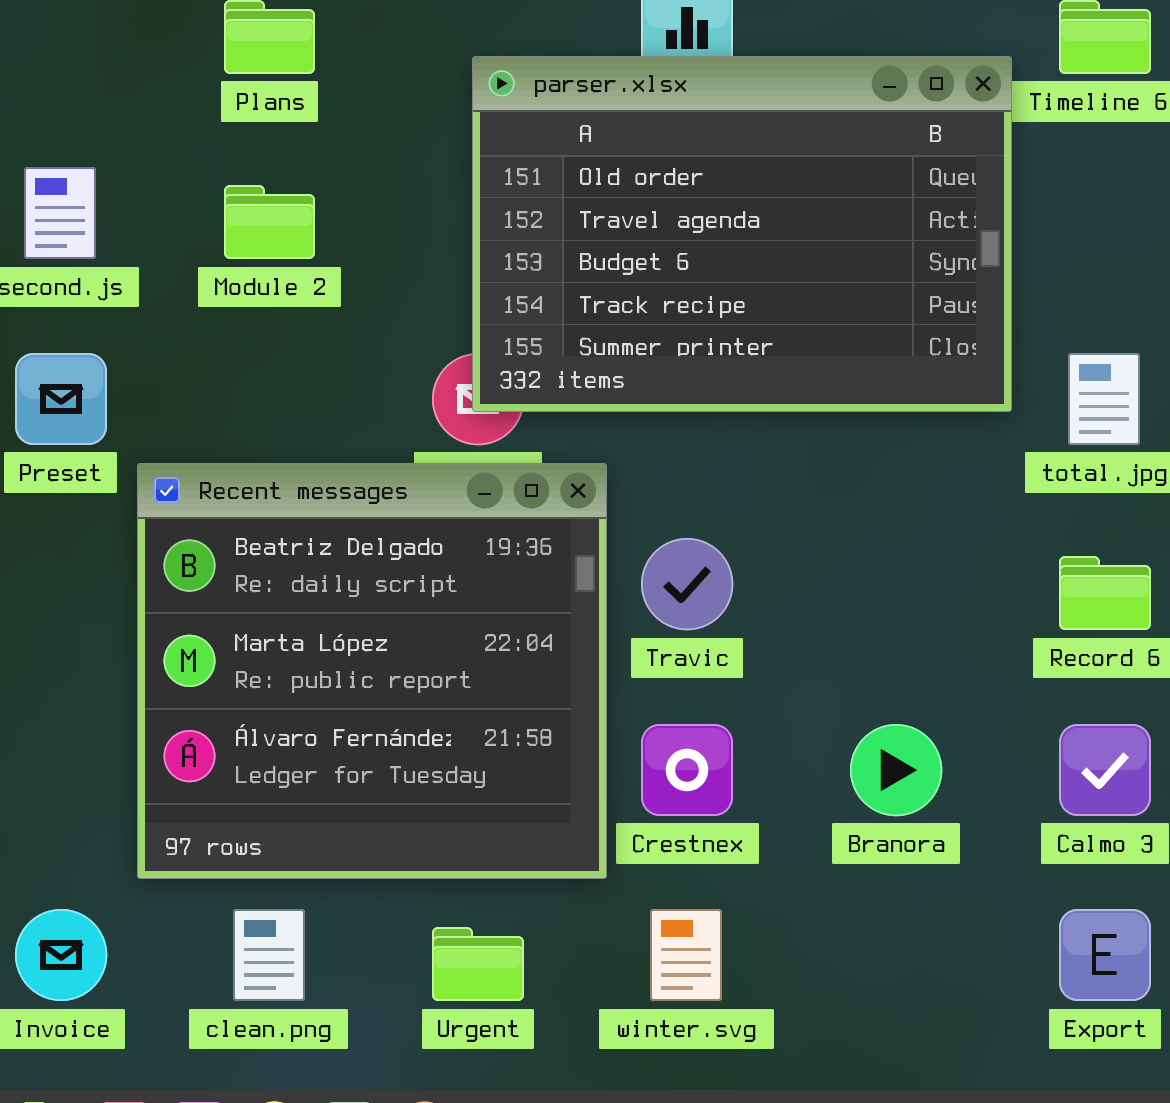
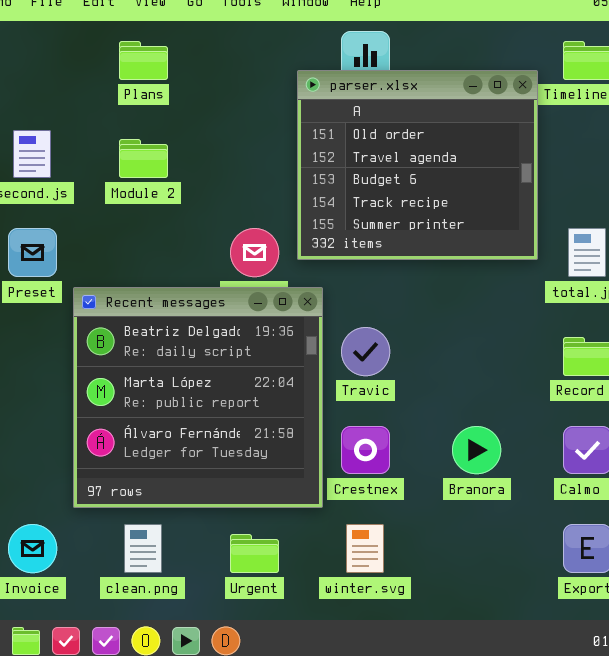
parser.xlsx: [472,56,1012,412] -> [297,70,538,260], resized

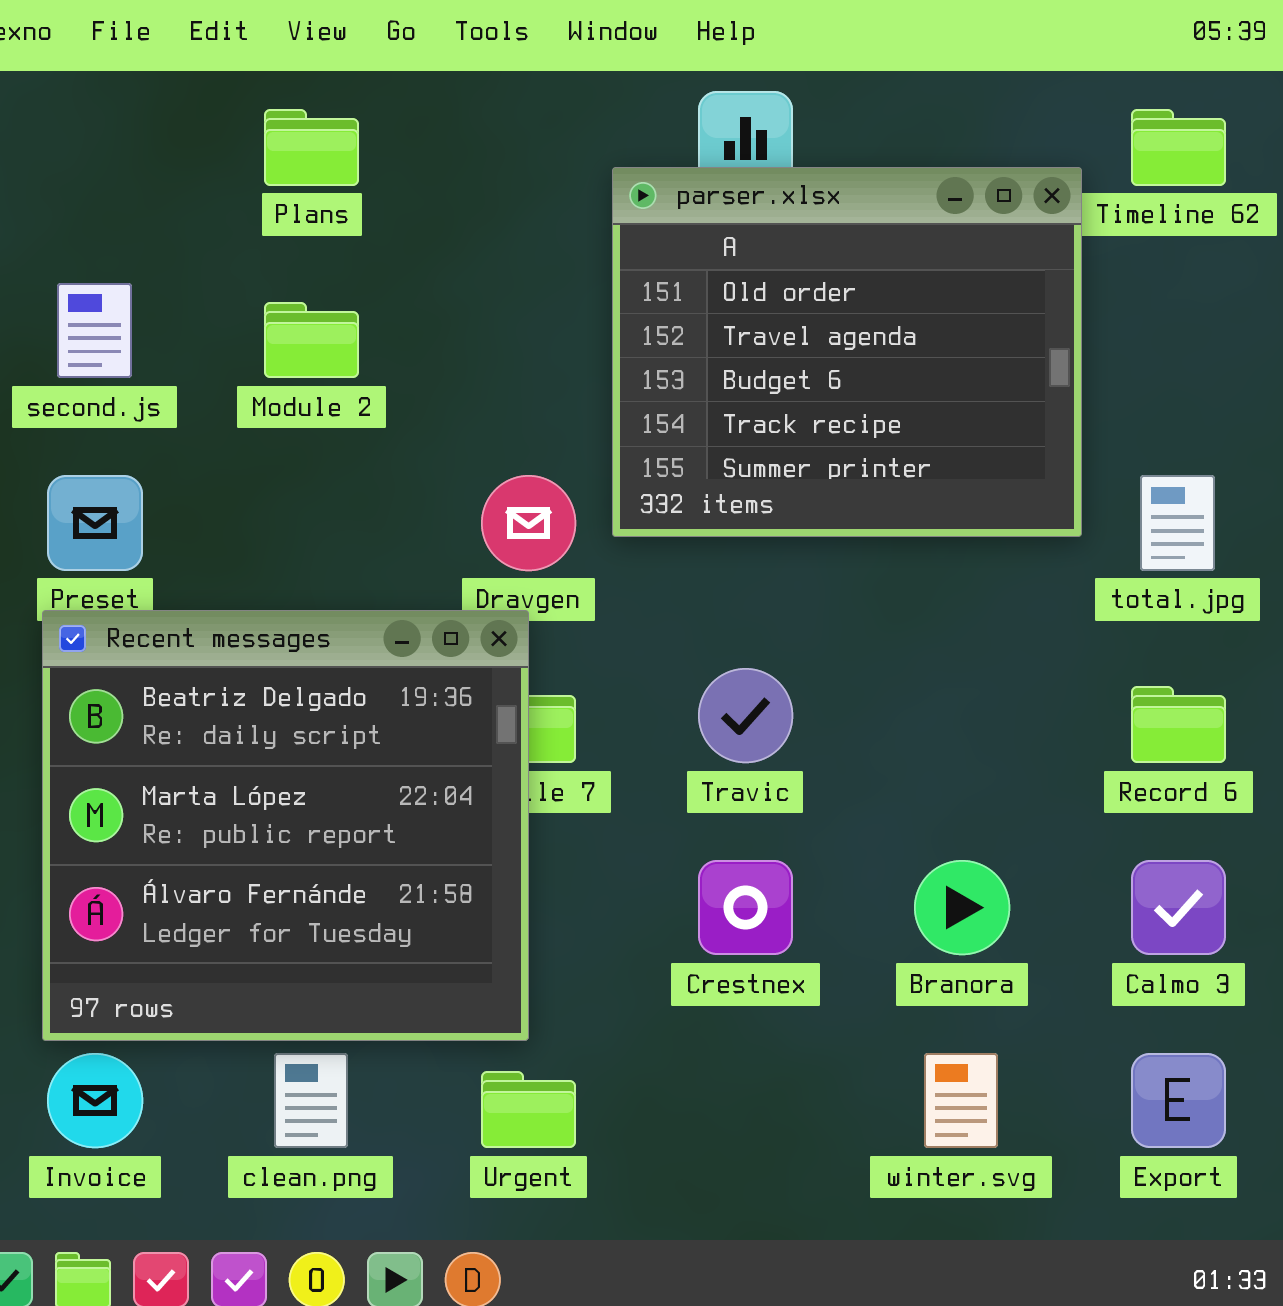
Recent messages: [73,287,323,508] -> [42,610,529,1041], moved
winter.svg: [346,524,384,573] -> [924,1053,998,1148], moved

